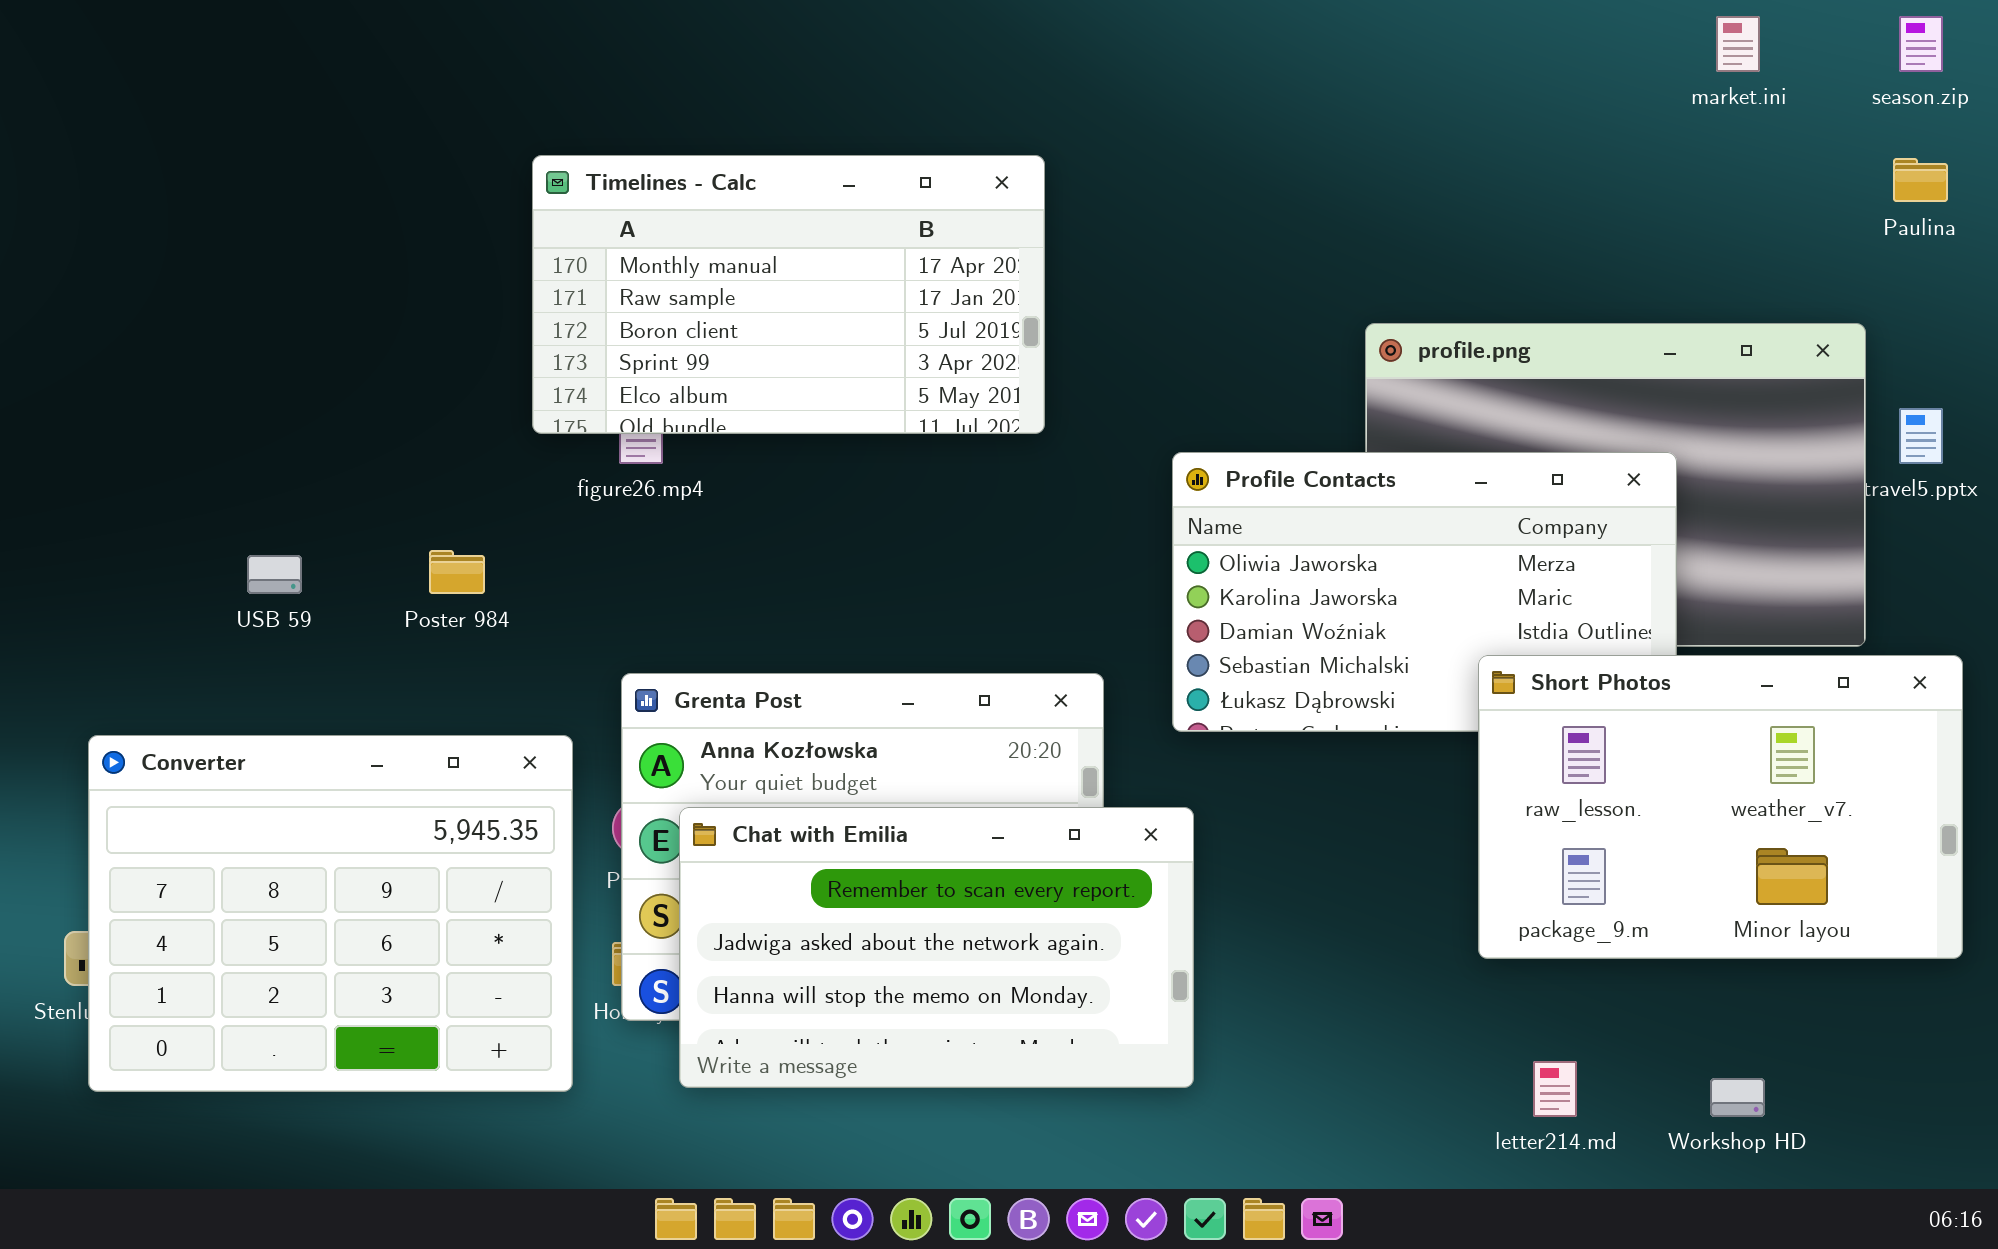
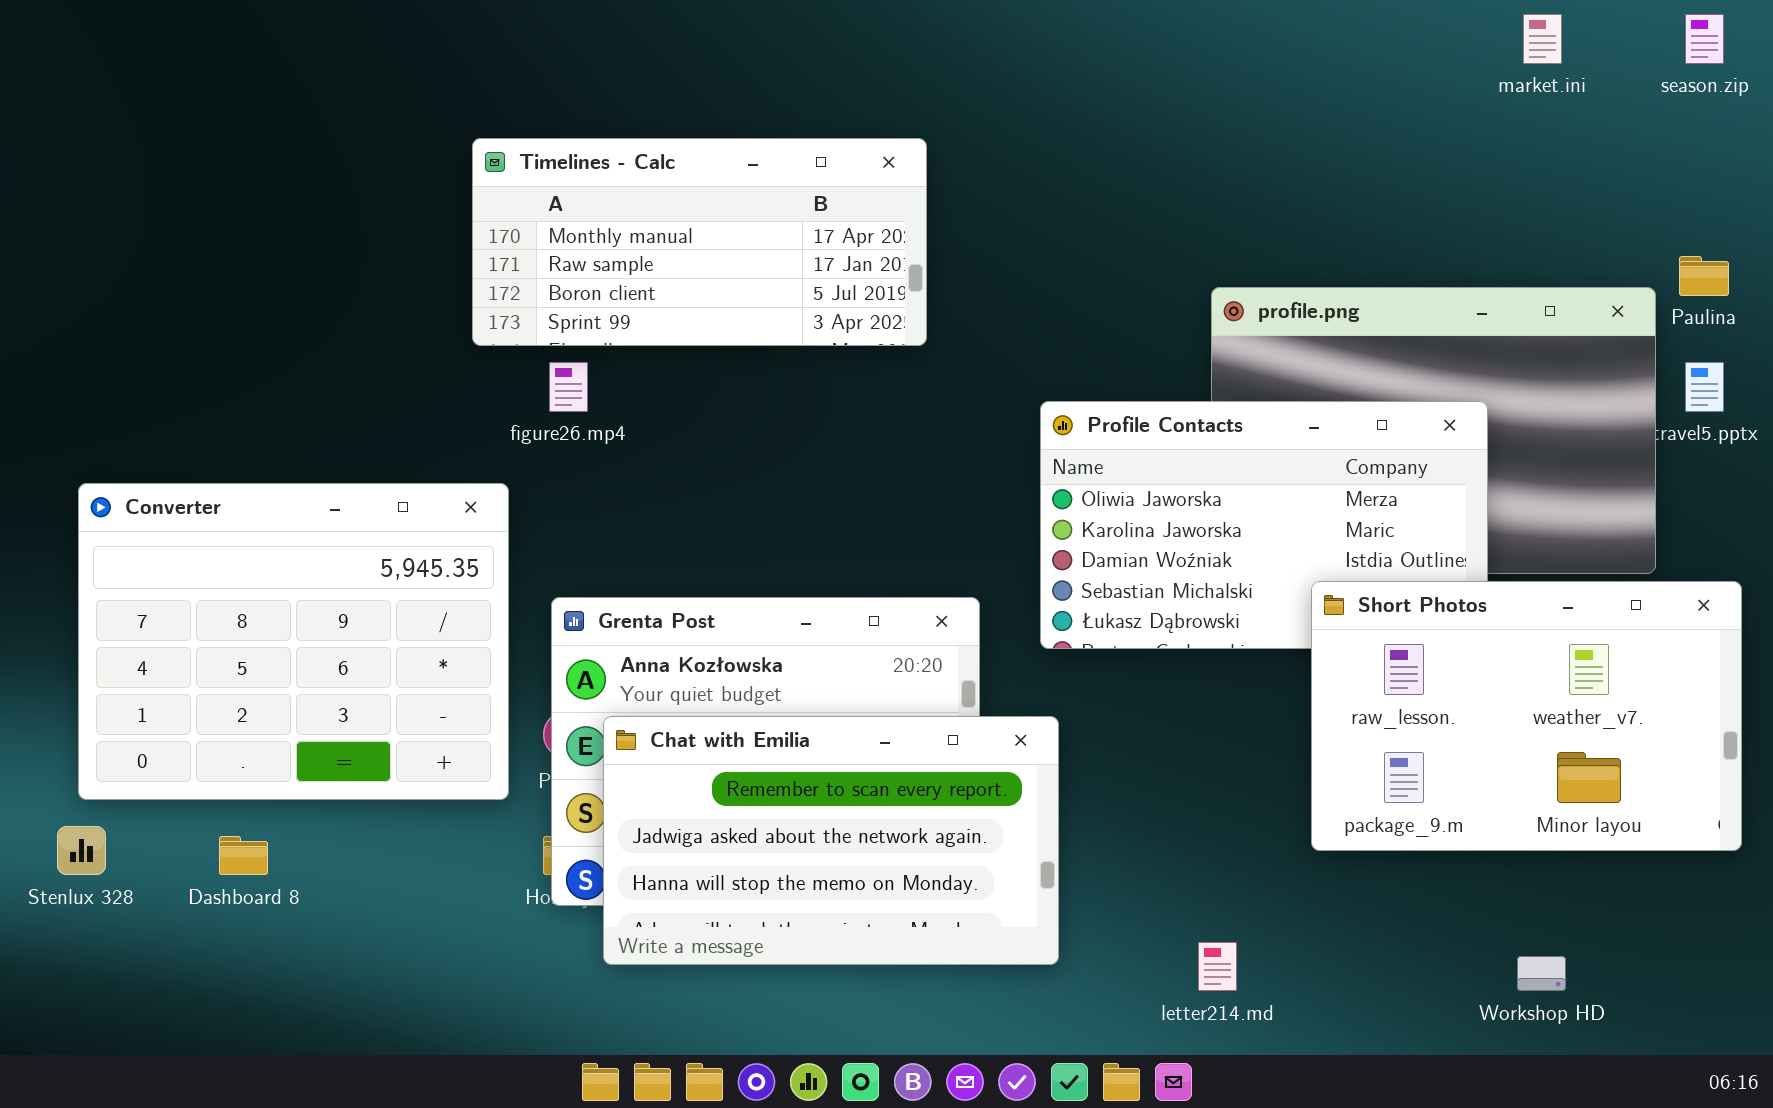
Timelines - Calc: [532,155,1045,434] -> [472,138,927,346], resized
Paulina: [1893,158,1948,202] -> [1679,256,1729,296], moved
Converter: [88,735,573,1092] -> [78,483,509,800], moved
letter214.md: [1533,1061,1577,1117] -> [1198,942,1237,991], moved

